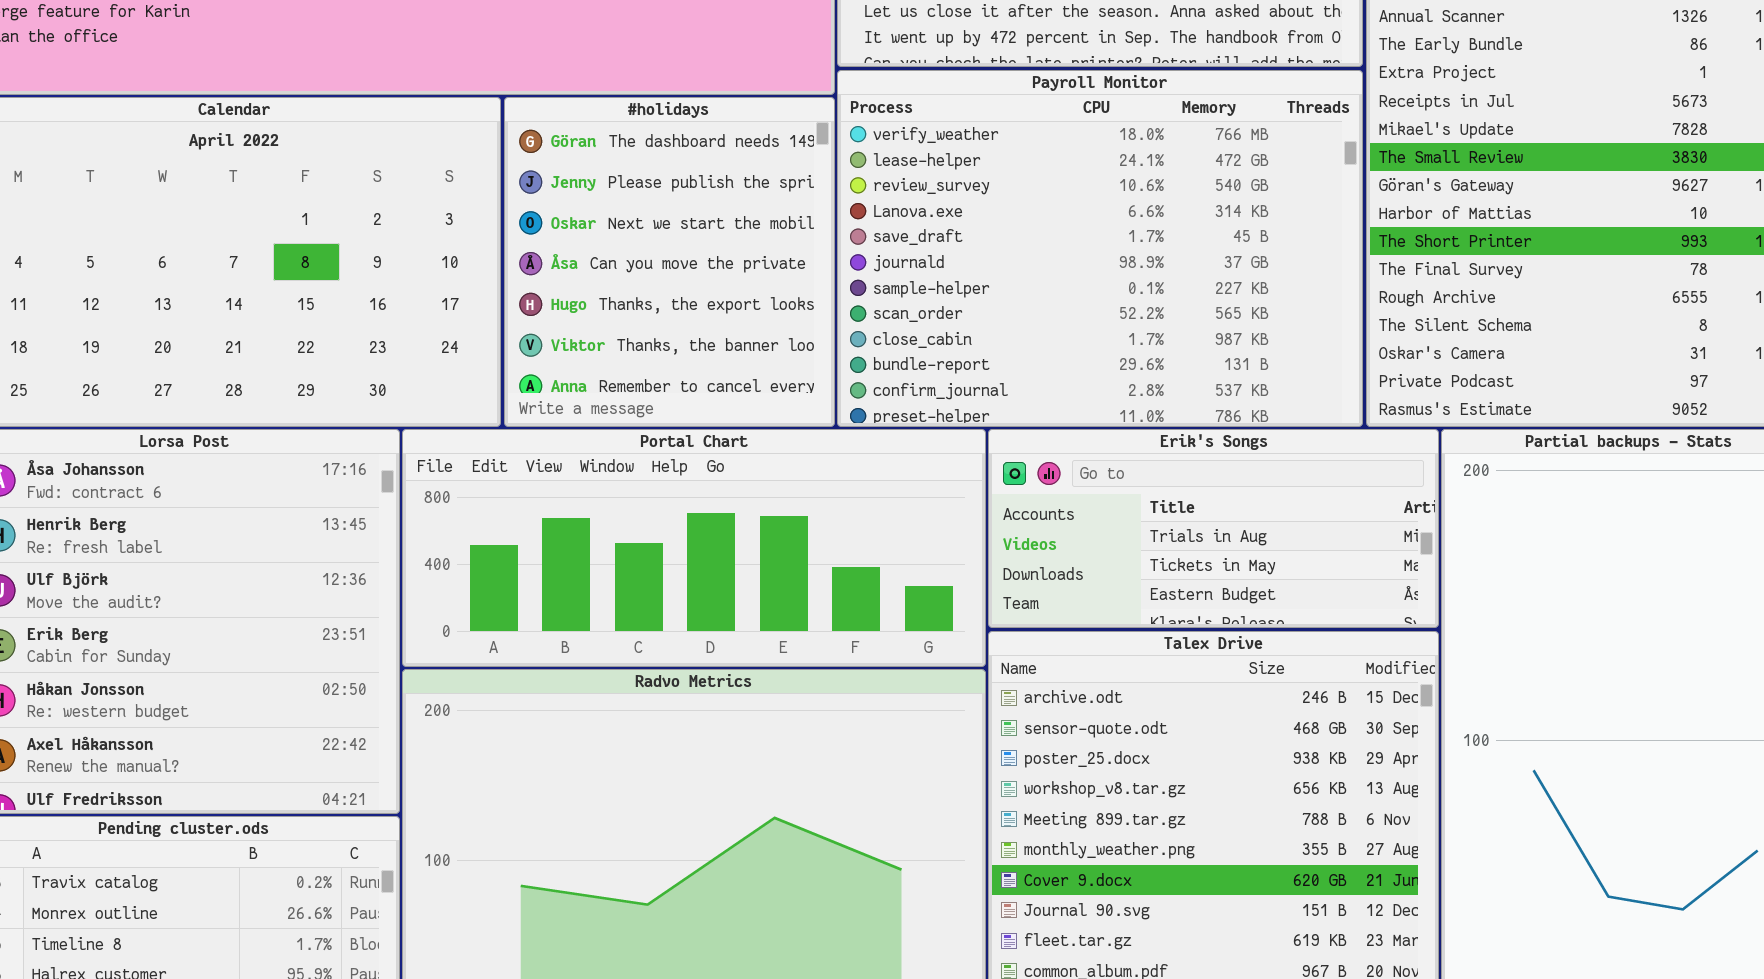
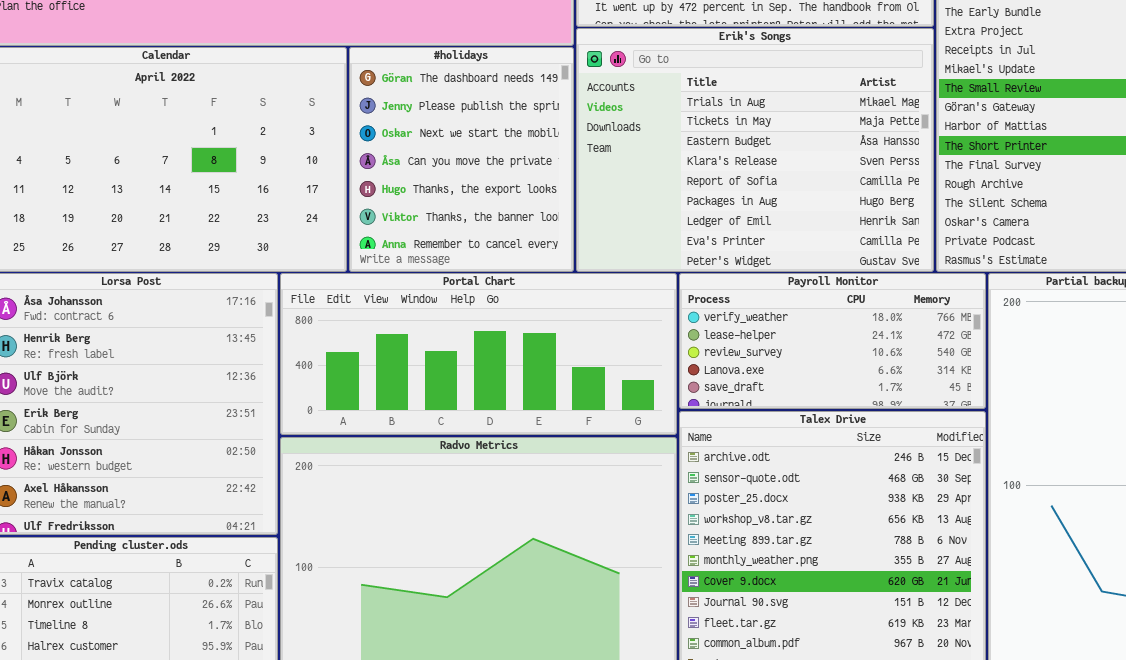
Payroll Monitor: [837,70,1363,427] -> [679,273,986,409], moved, resized
Erik's Songs: [988,429,1439,628] -> [576,28,934,272], moved, resized

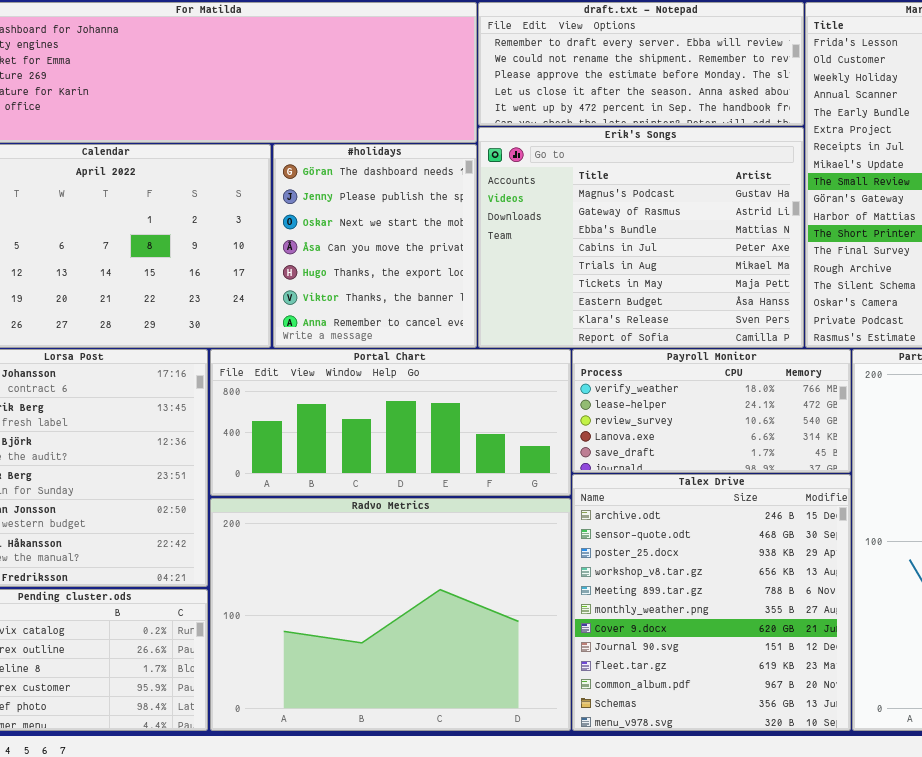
Erik's Songs: [576,28,934,272] -> [478,127,804,348], scrolled up 4 rows

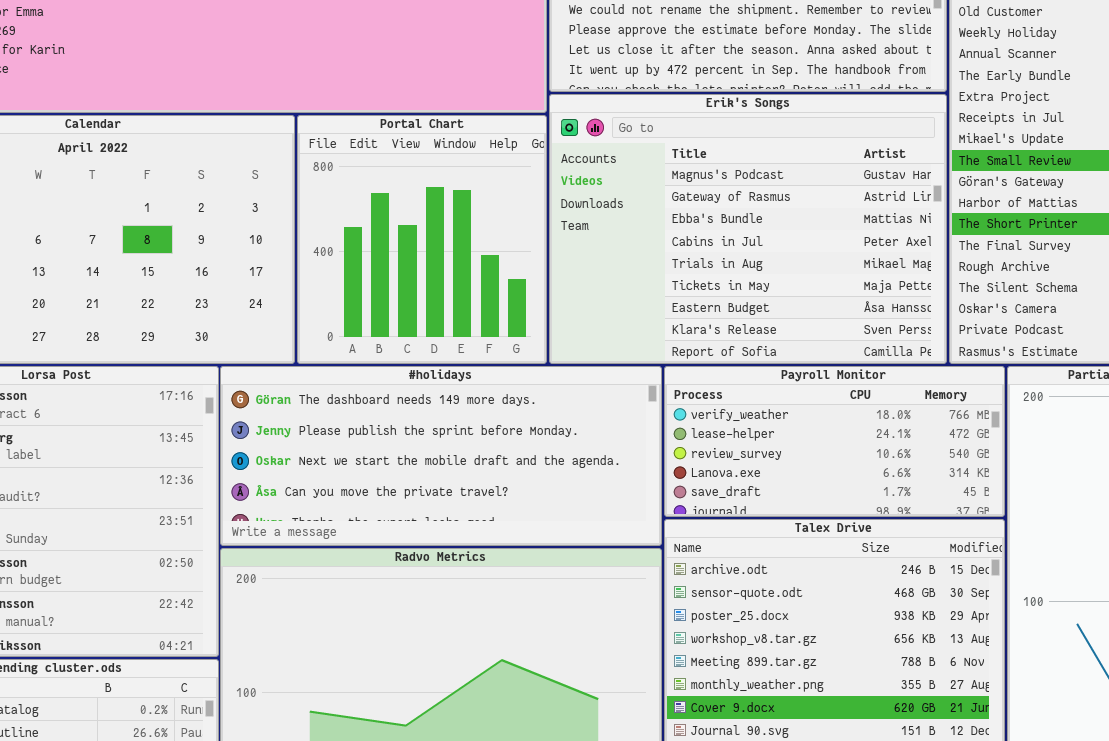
#holidays: [273,144,477,348] -> [220,366,662,546], moved, resized
Portal Chart: [210,349,571,496] -> [297,115,547,364], moved, resized

